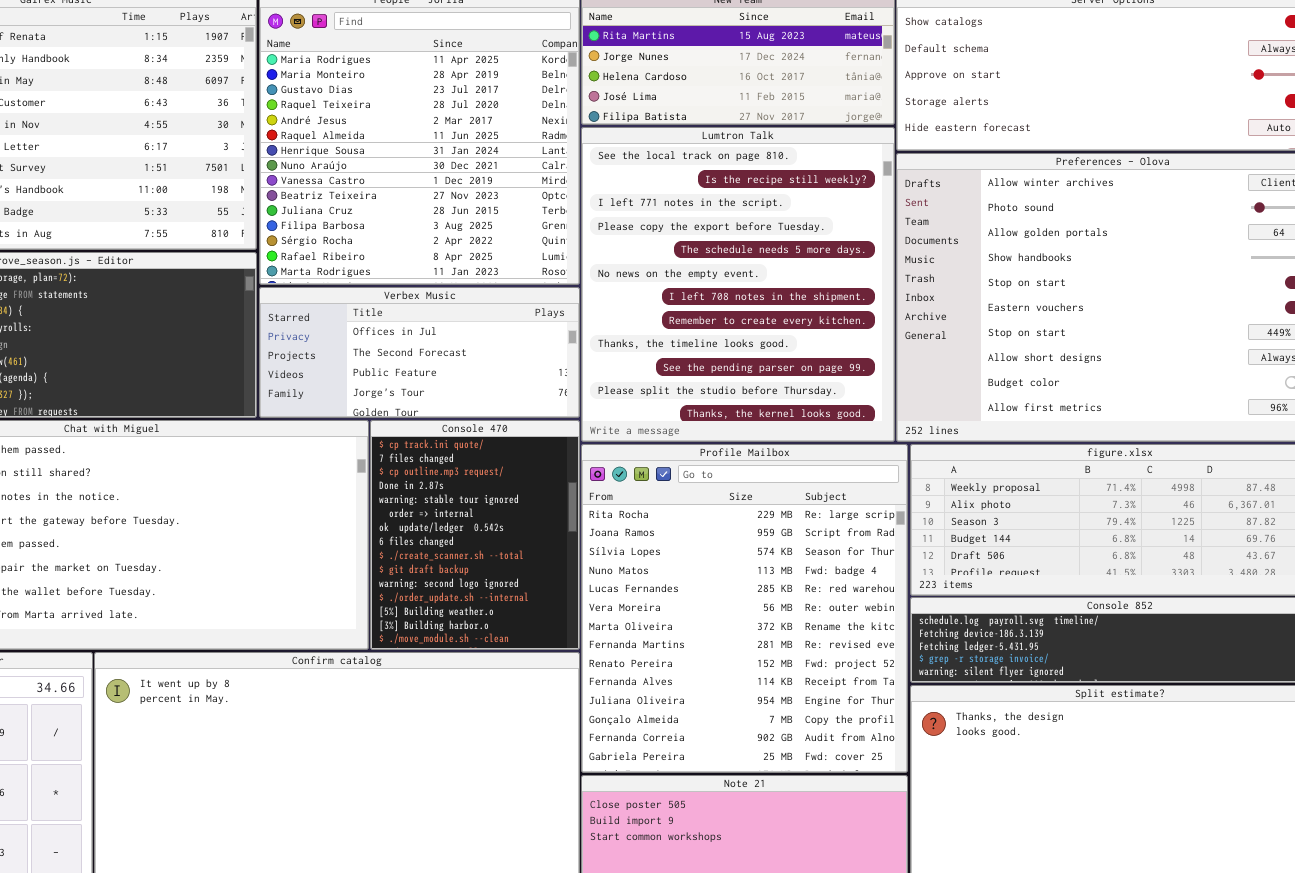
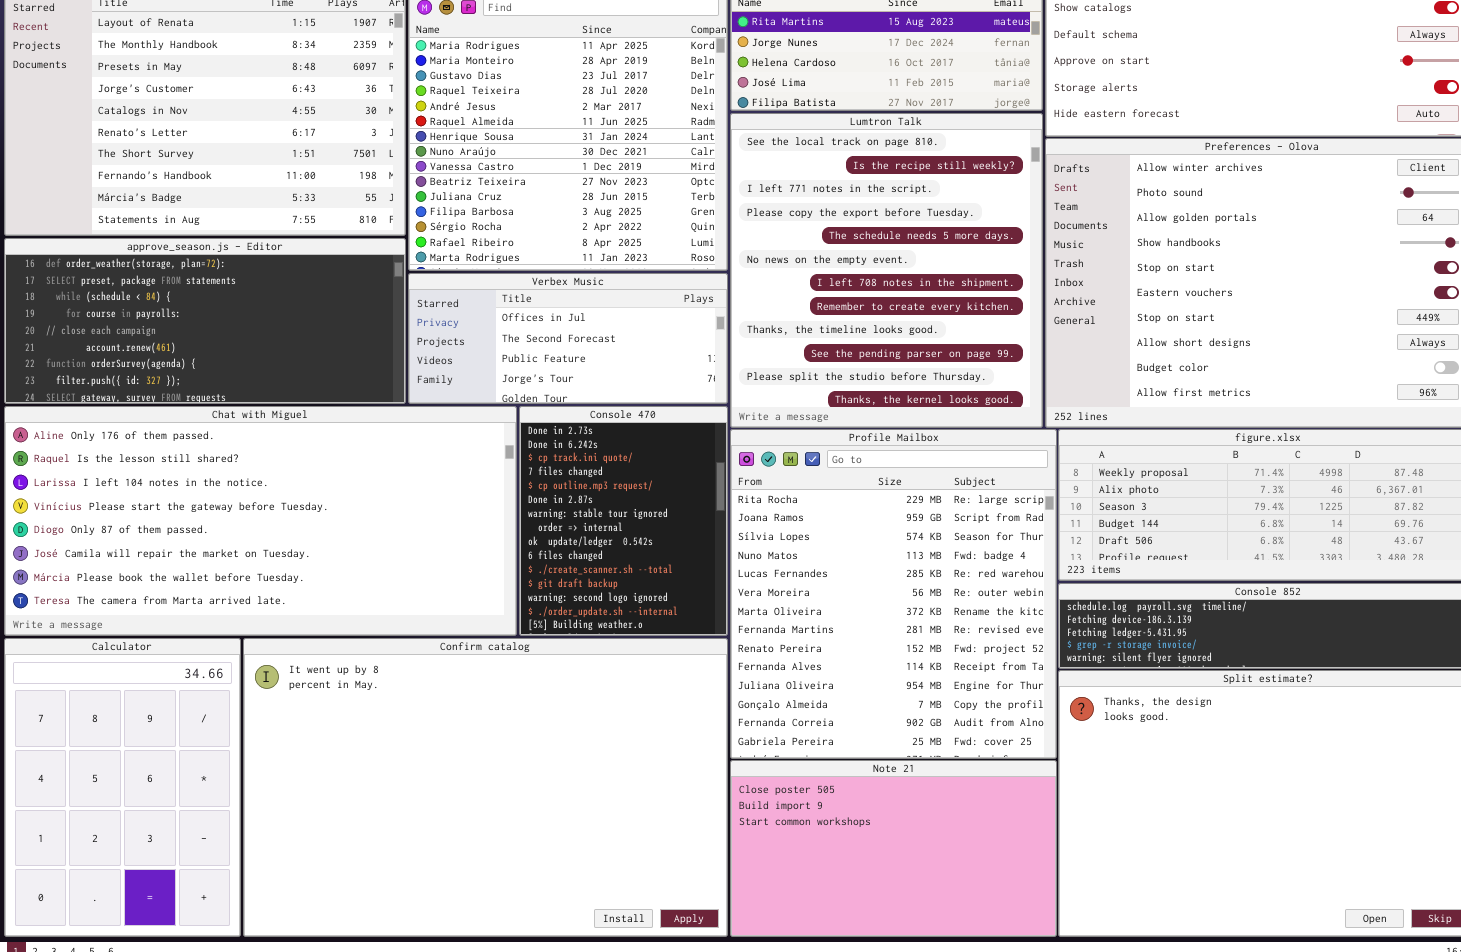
Console 470: [370,420,580,650] -> [519,406,728,636], scrolled up 2 rows

